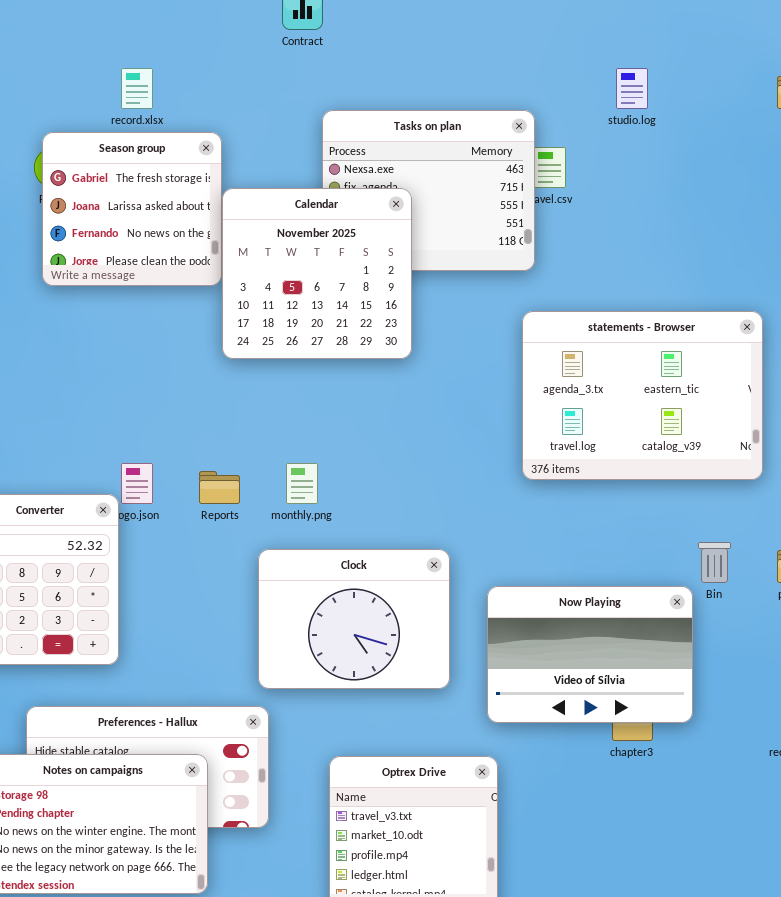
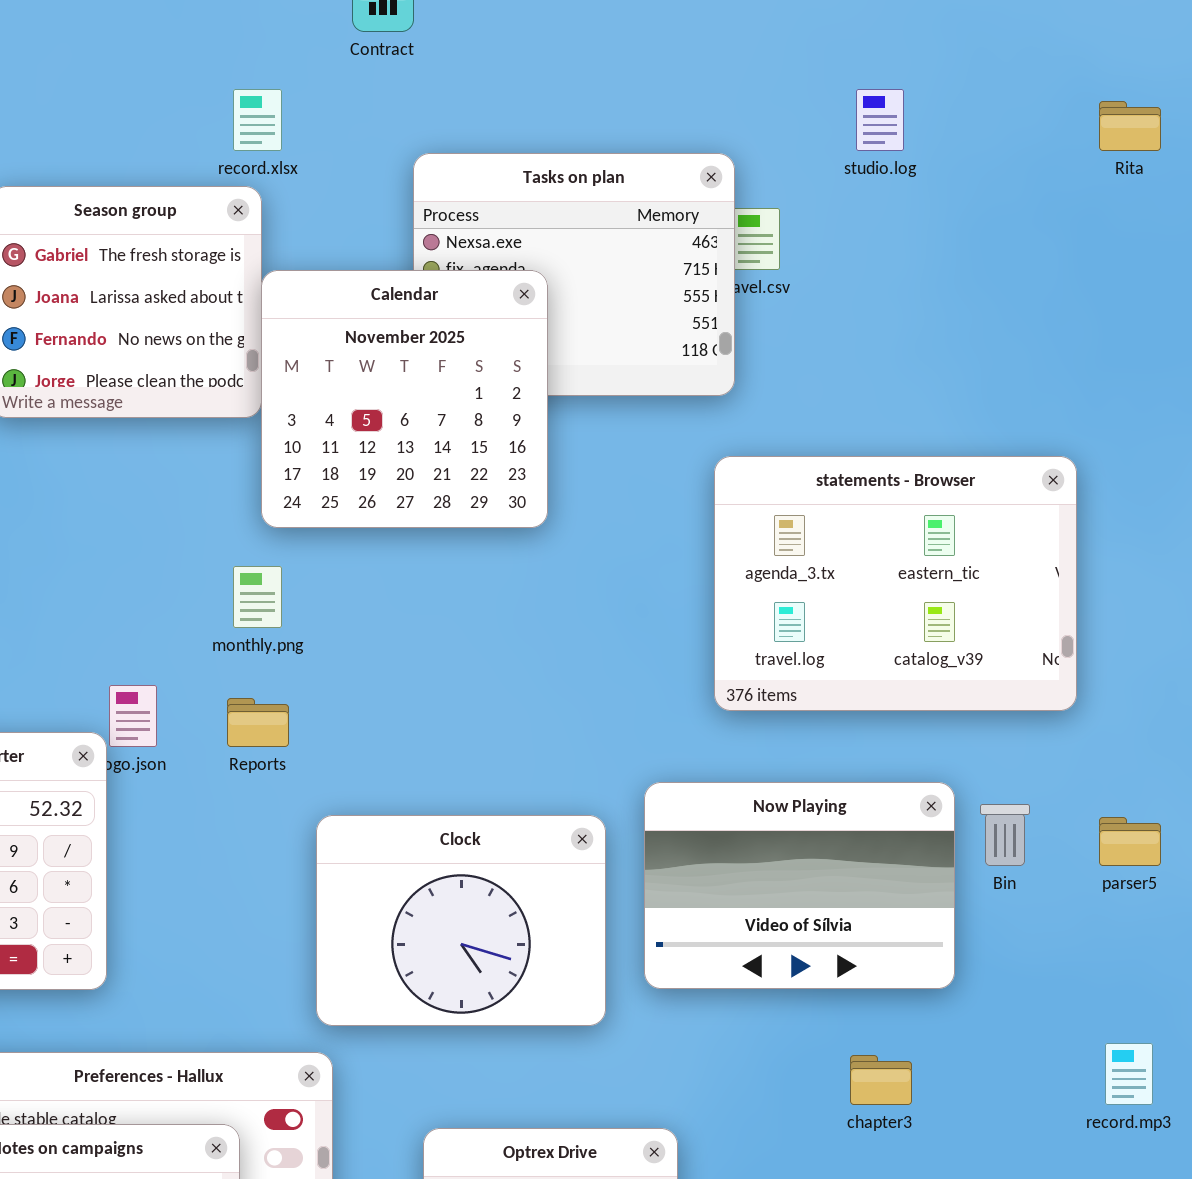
record.xlsx: [121,68,153,109] -> [233,89,282,151], moved
monthly.png: [286,463,318,504] -> [233,566,282,628], moved
Now Playing: [487,586,693,723] -> [644,782,955,989], moved

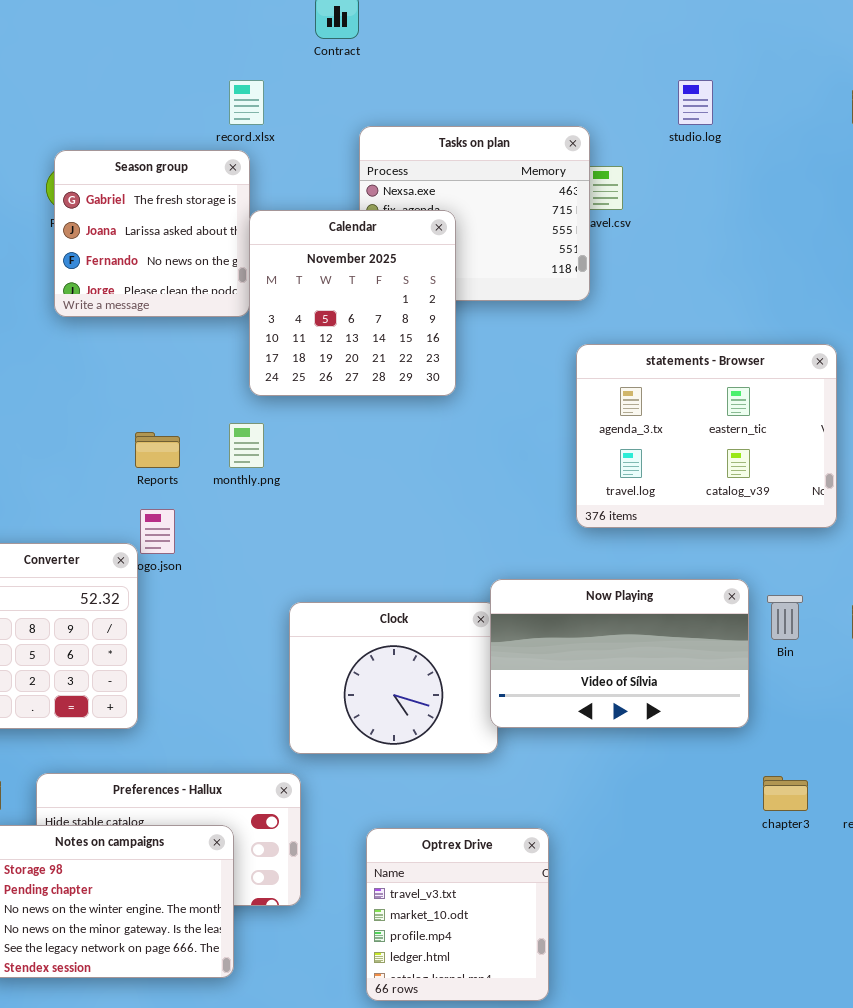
Reports: [227,698,289,747] -> [135,432,180,468], moved
Now Playing: [644,782,955,989] -> [490,579,749,728], resized
chapter3: [850,1055,912,1105] -> [763,776,808,811], moved

